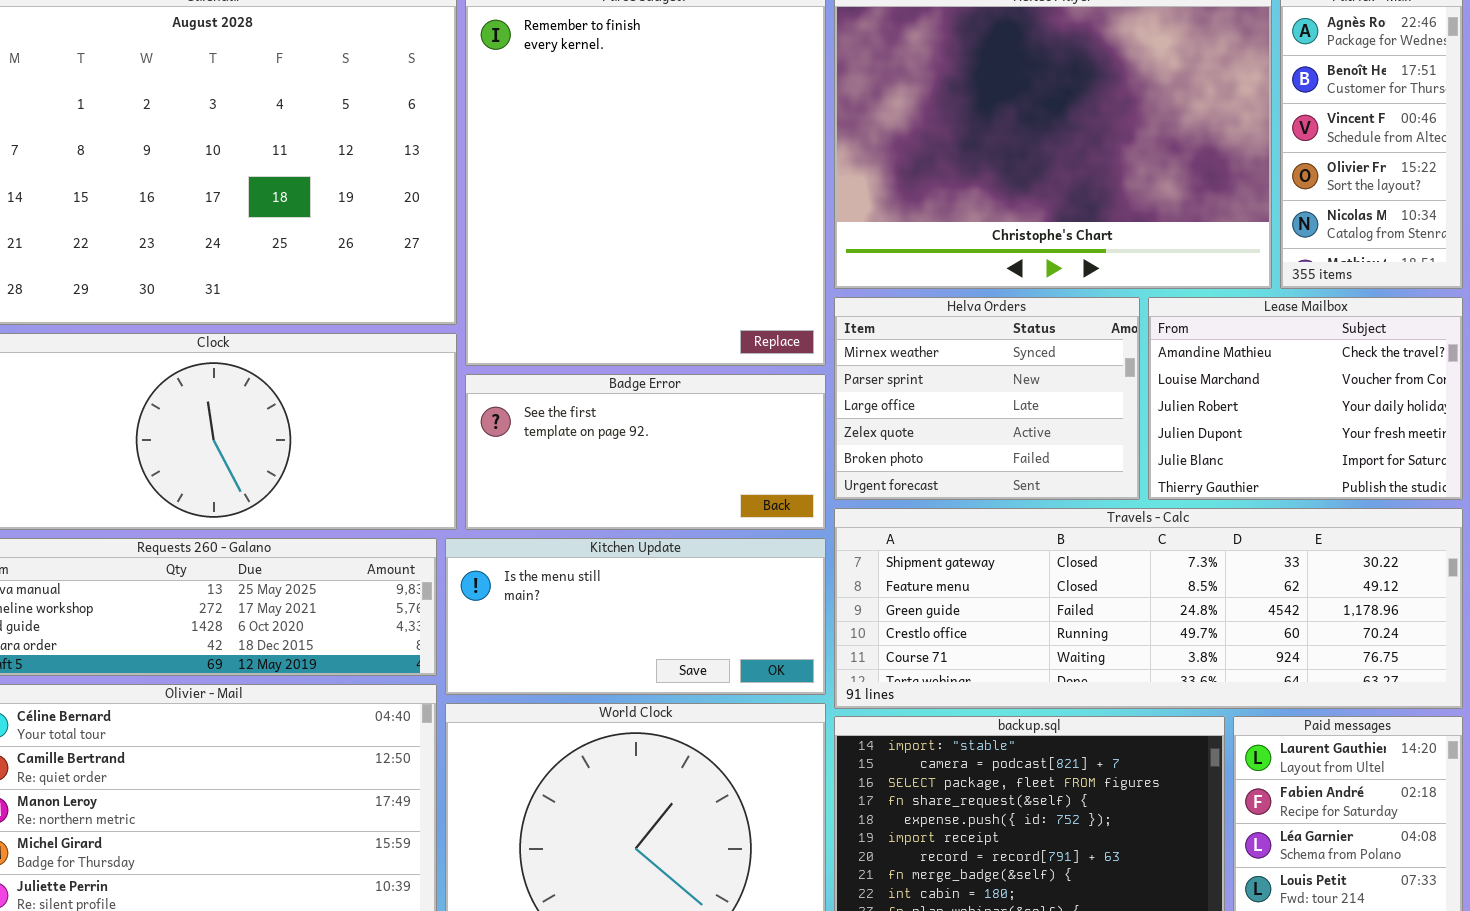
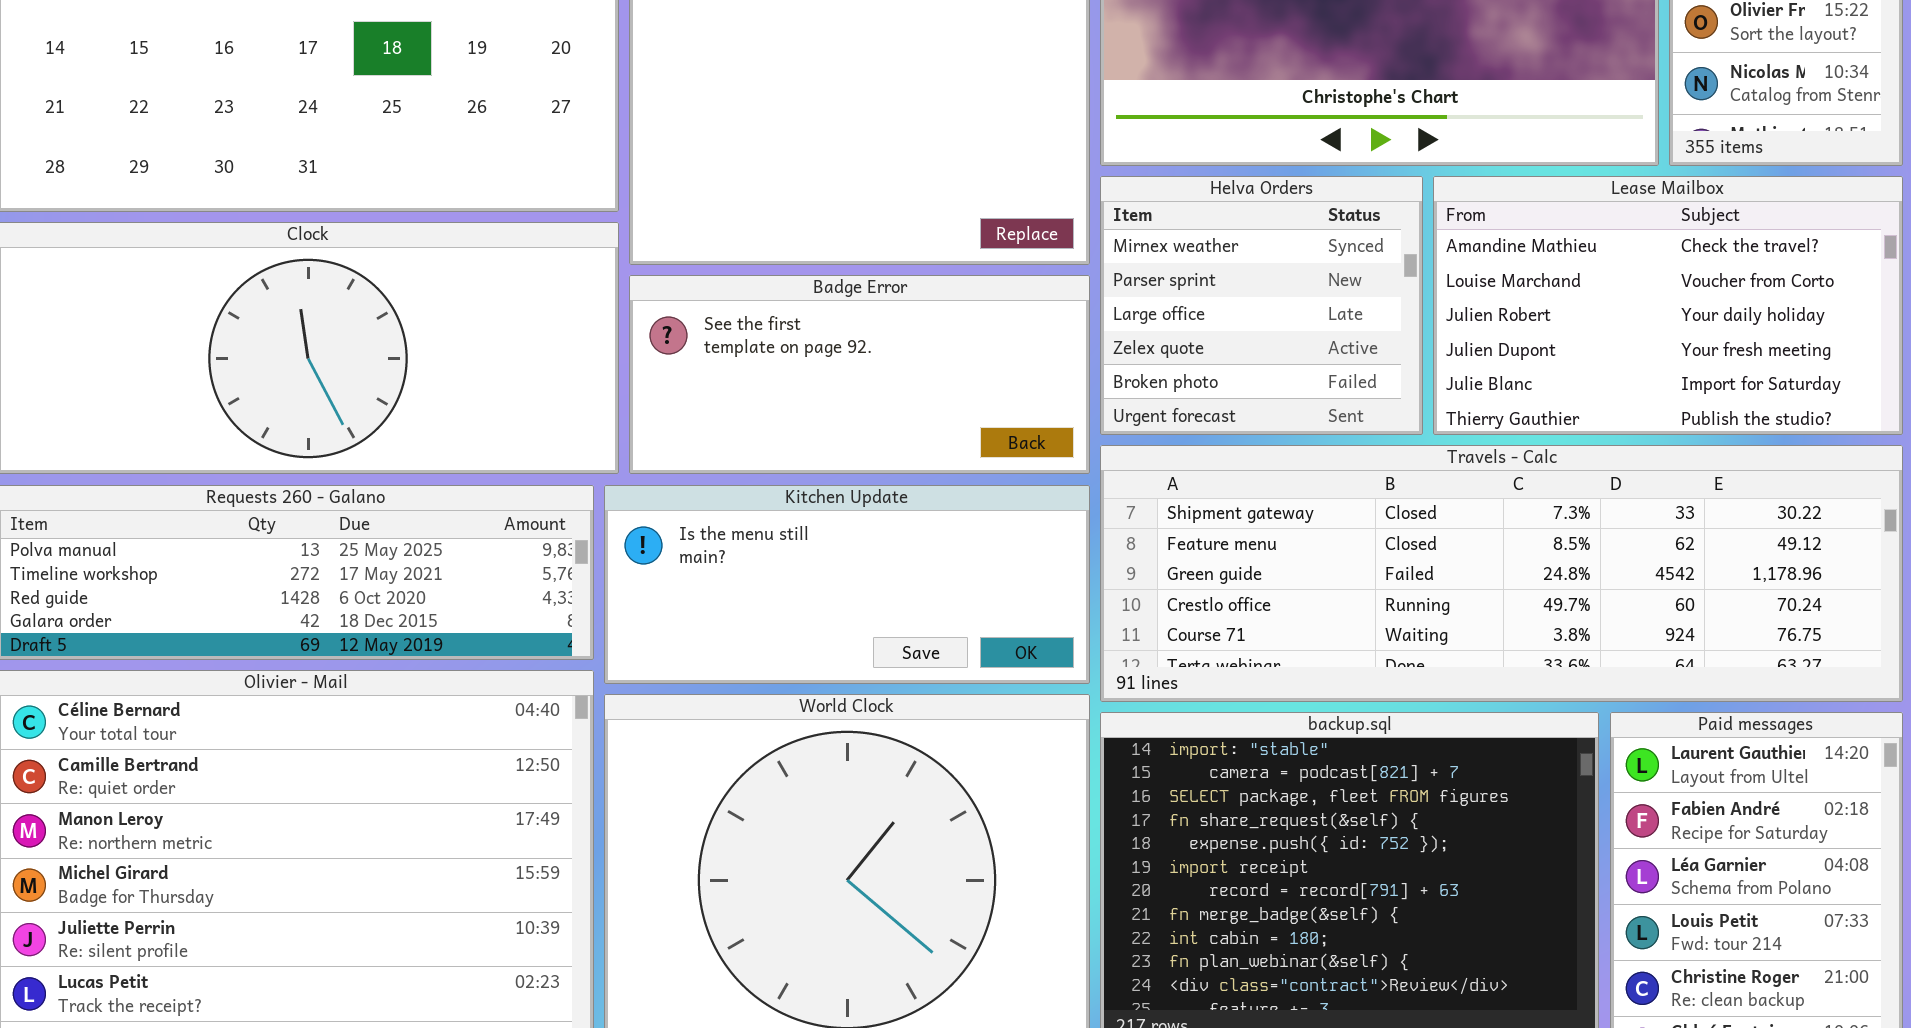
Helva Orders: [834,297,1140,500] -> [1100,176,1423,435], resized
Lease Mailbox: [1148,297,1463,500] -> [1433,176,1903,435], resized

